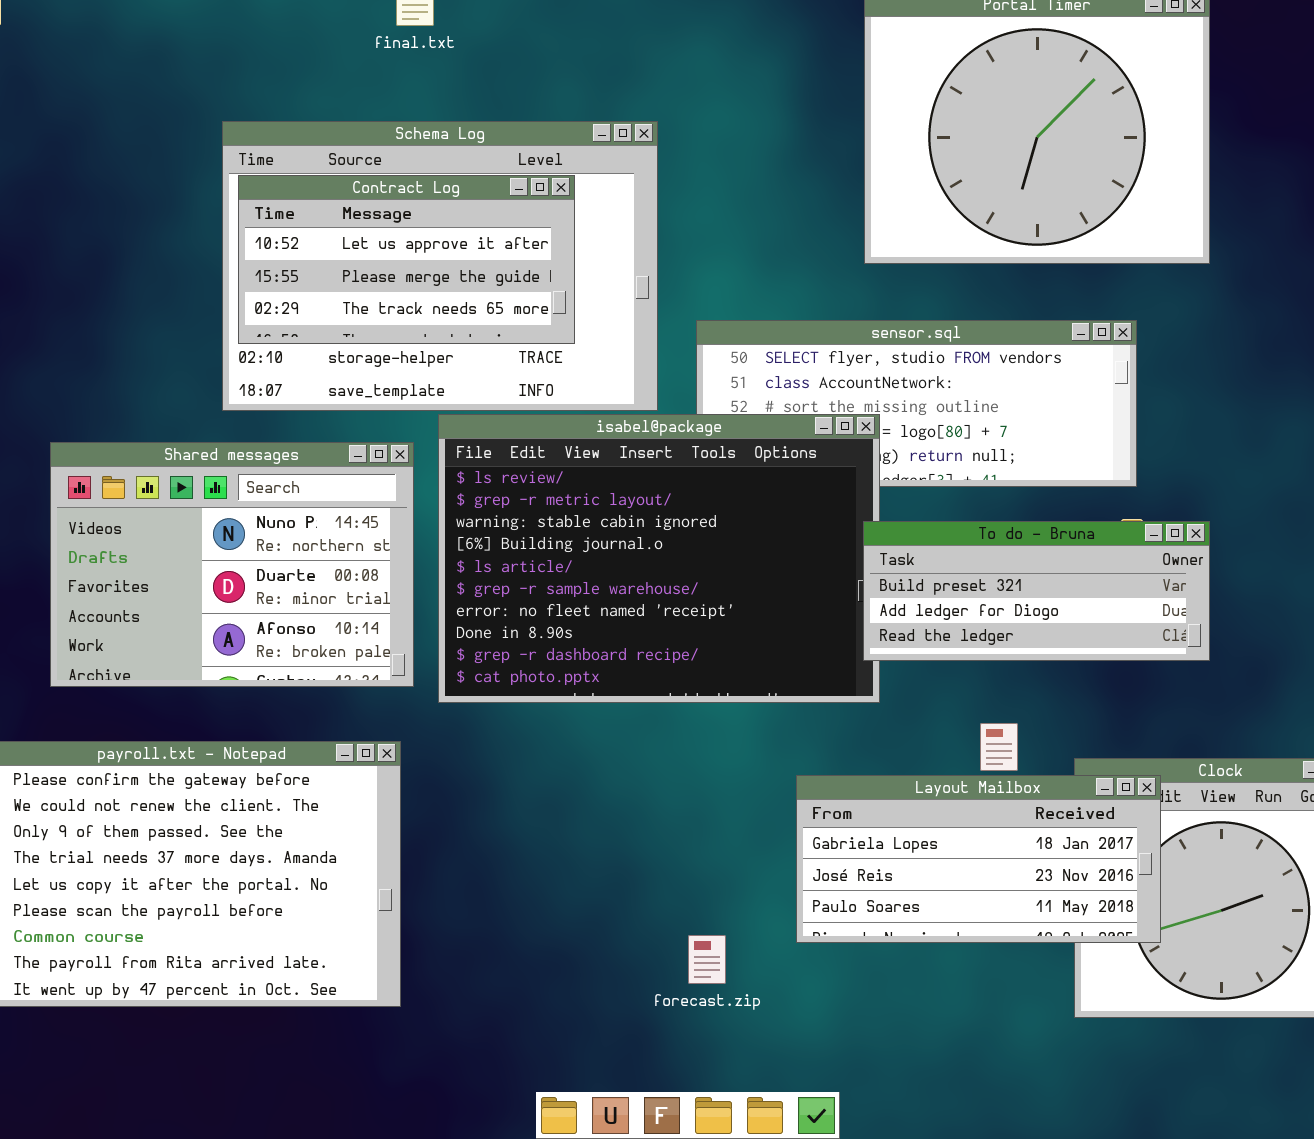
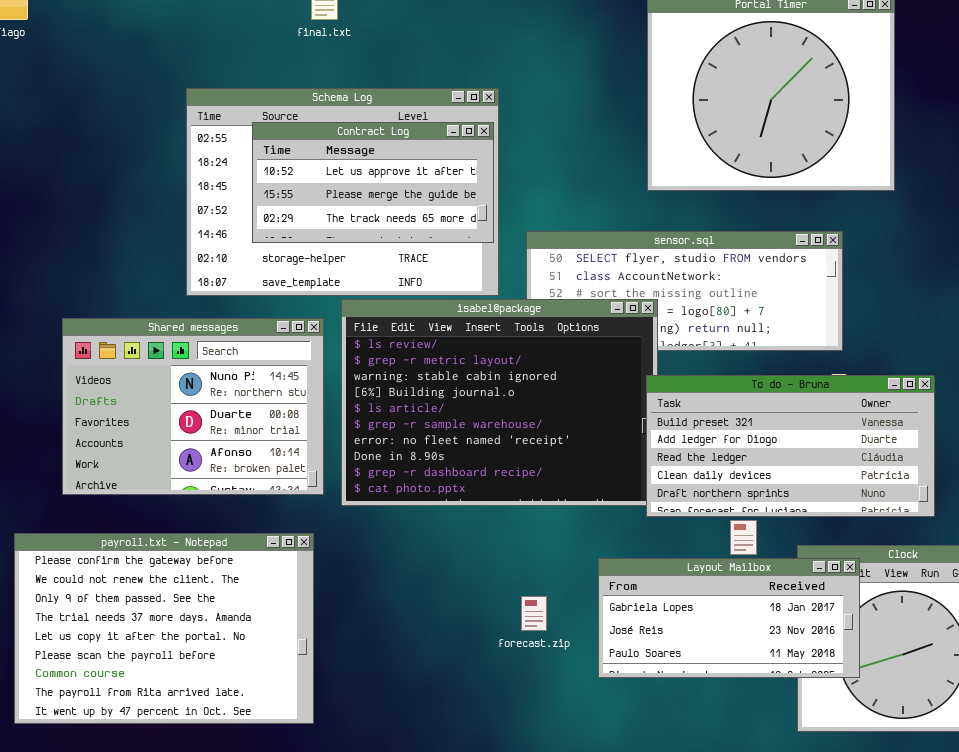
Contract Log: [238,175,575,344] -> [252,122,494,243], moved
To do - Bruna: [863,521,1210,661] -> [646,375,935,517], resized
forecast.zip: [688,935,726,984] -> [521,596,547,631], moved

